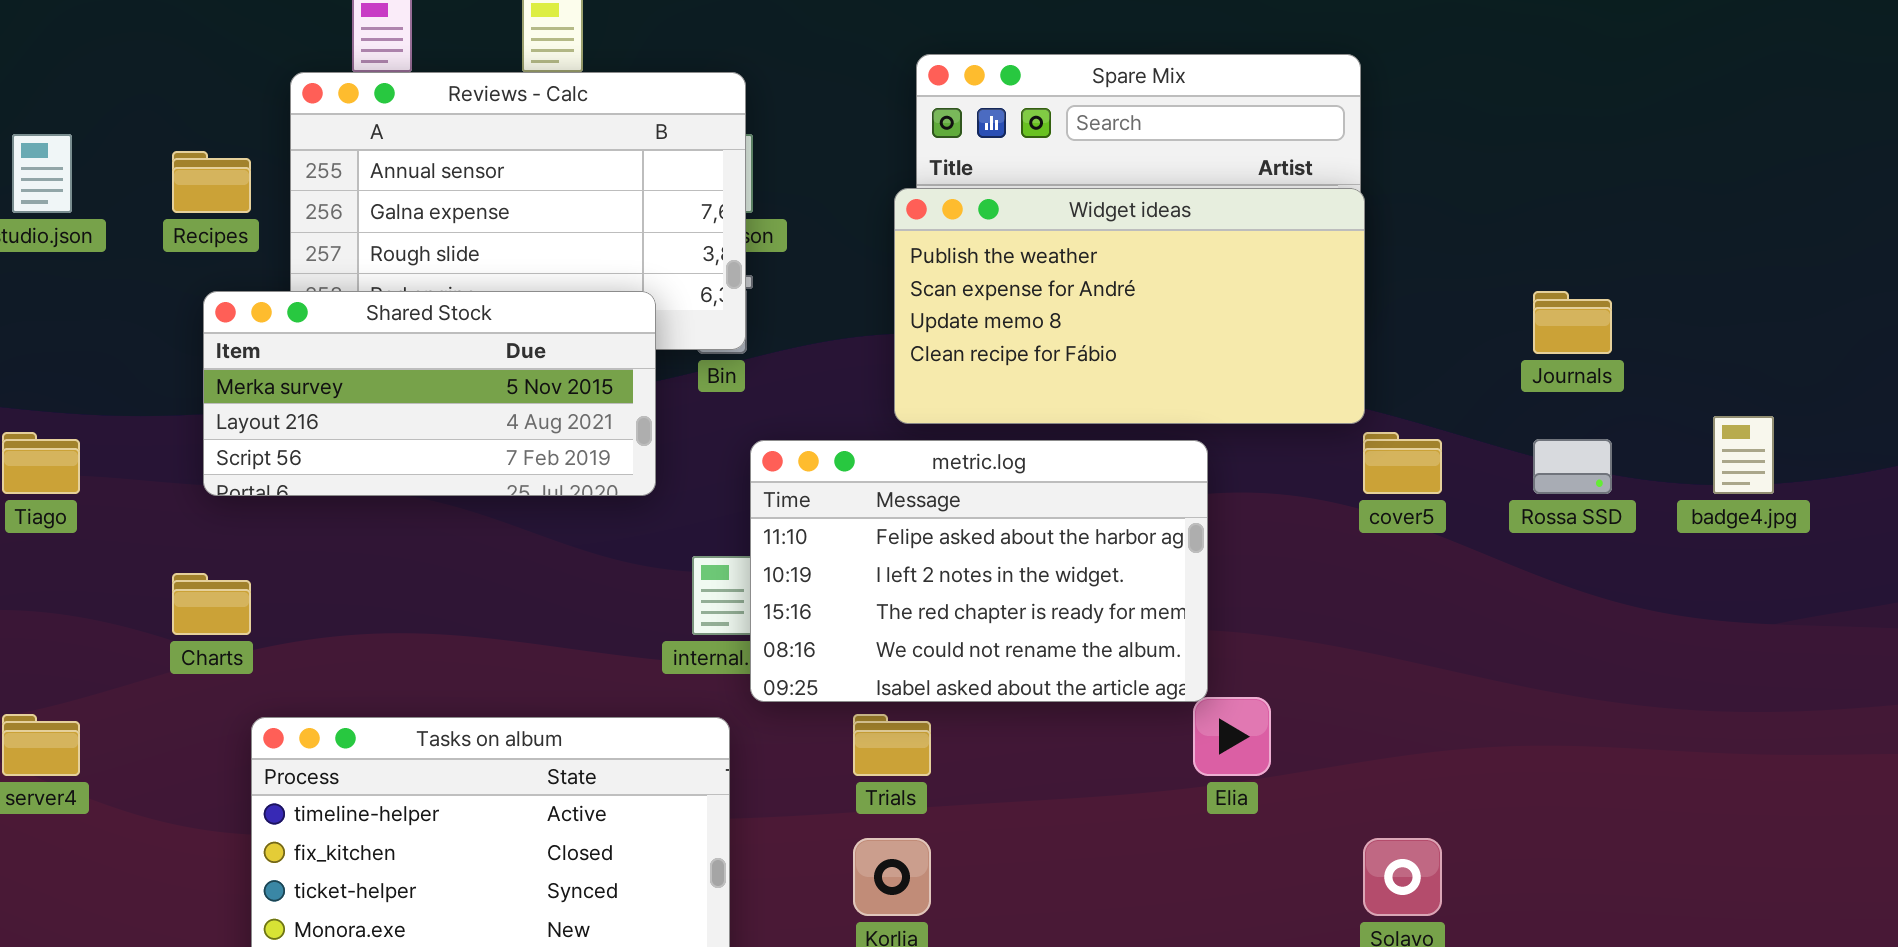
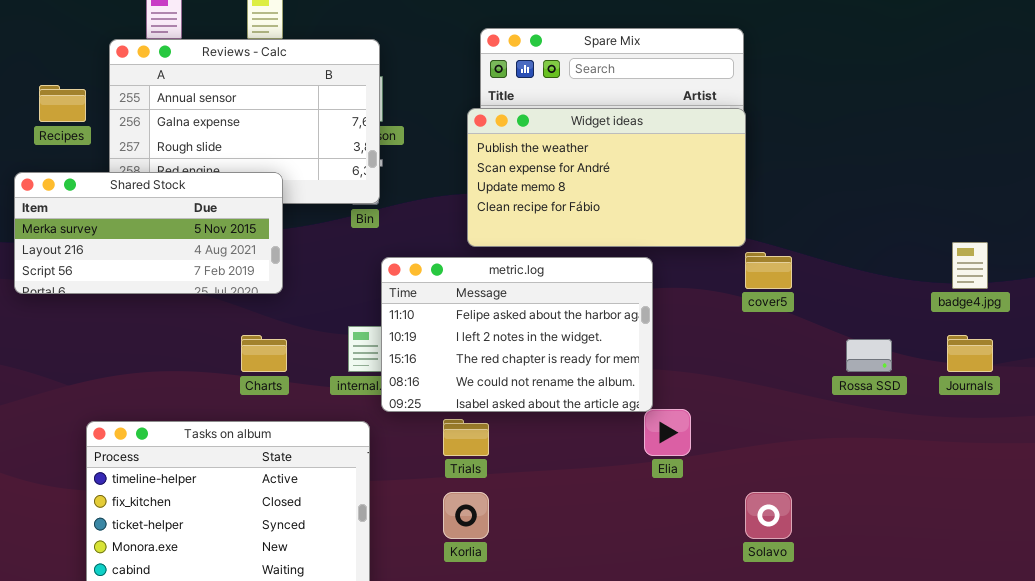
Shared Stock: [203,291,656,496] -> [14,172,283,294], moved
Journals: [1533,291,1612,354] -> [947,335,993,372], moved
Rossa SSD: [1533,439,1612,494] -> [846,339,892,372], moved
Charts: [172,573,251,635] -> [241,335,287,372], moved

